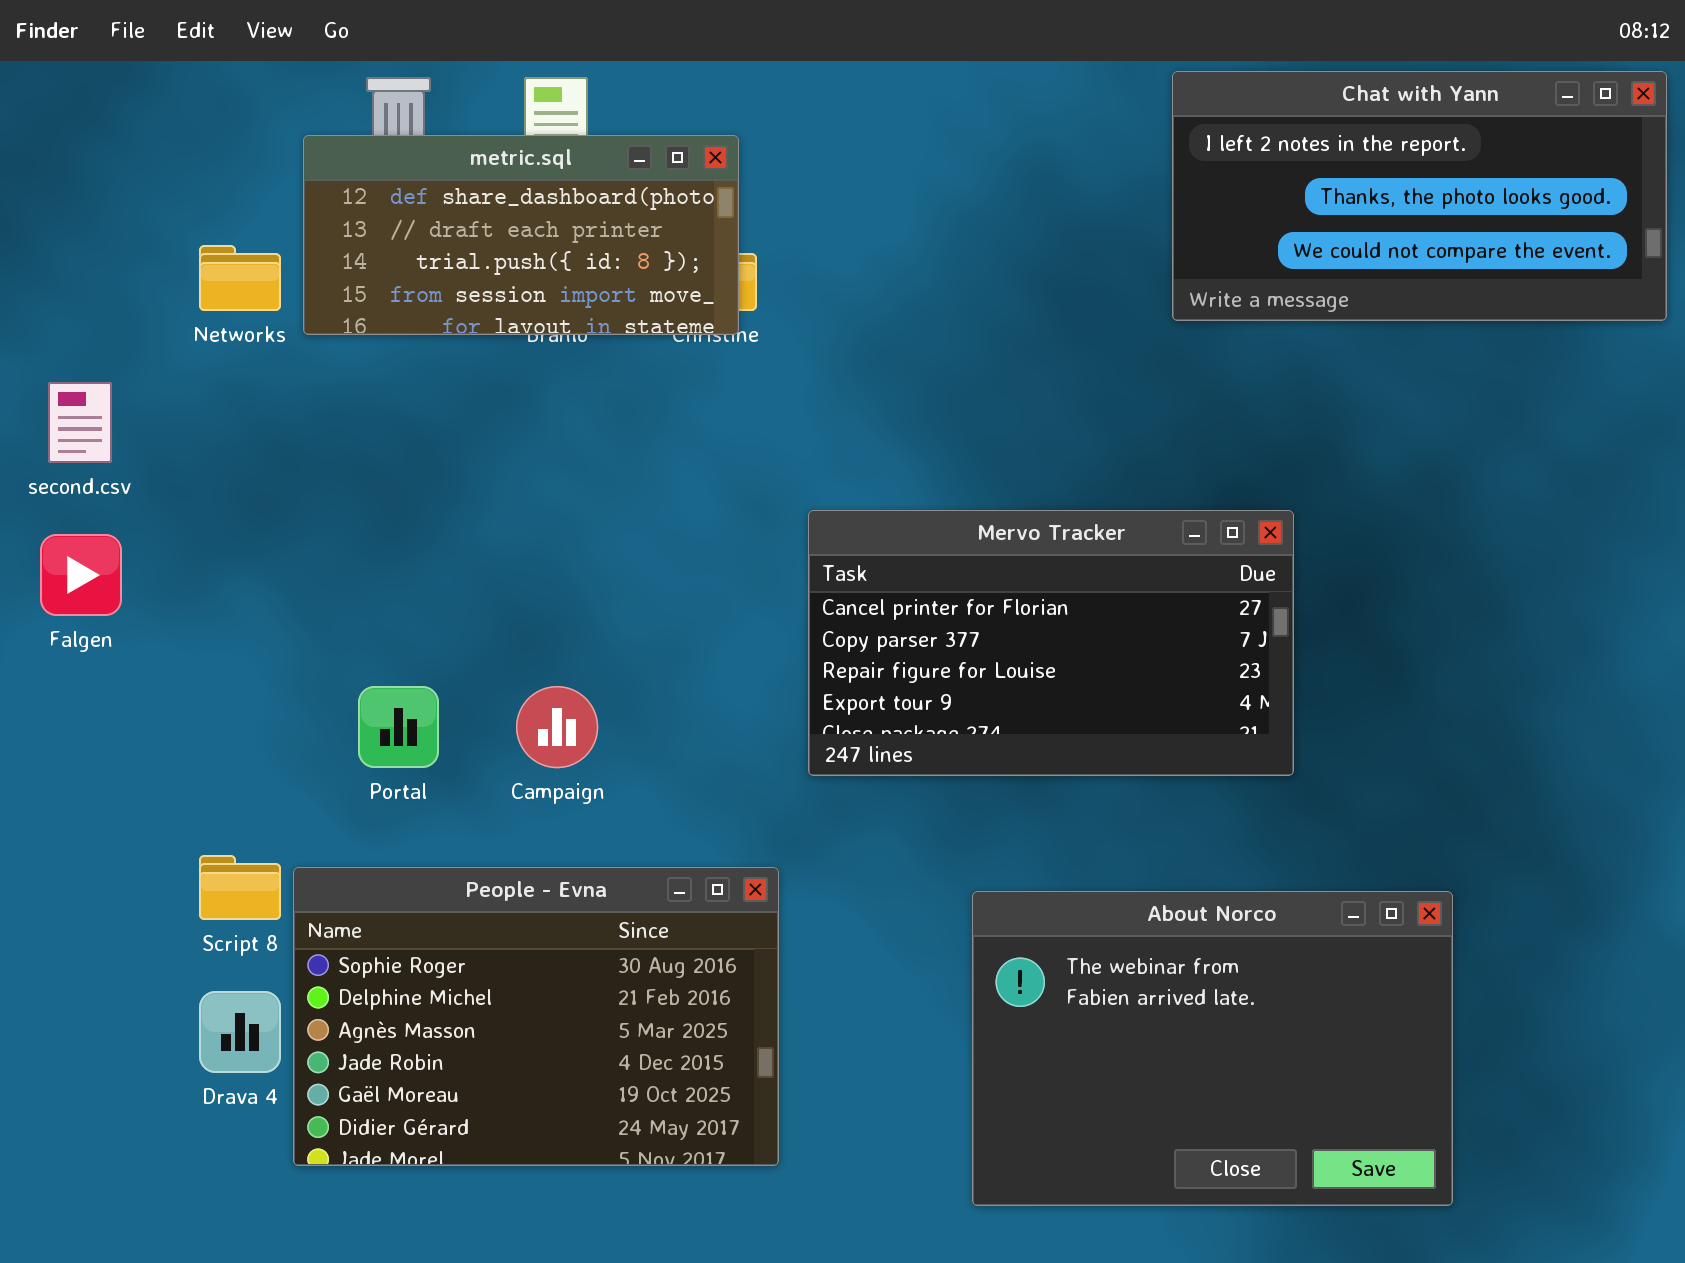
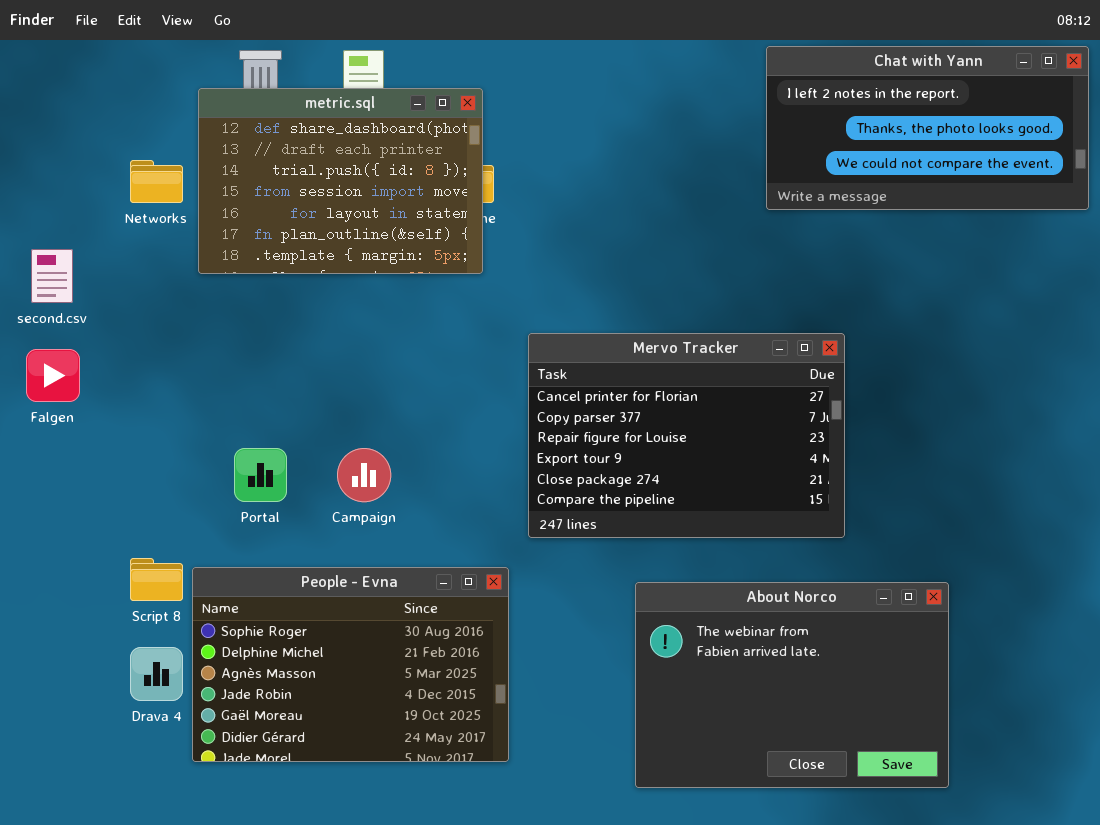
metric.sql: [303,135,739,335] -> [198,88,483,274], resized
Mervo Tracker: [808,510,1294,776] -> [528,333,845,538], resized

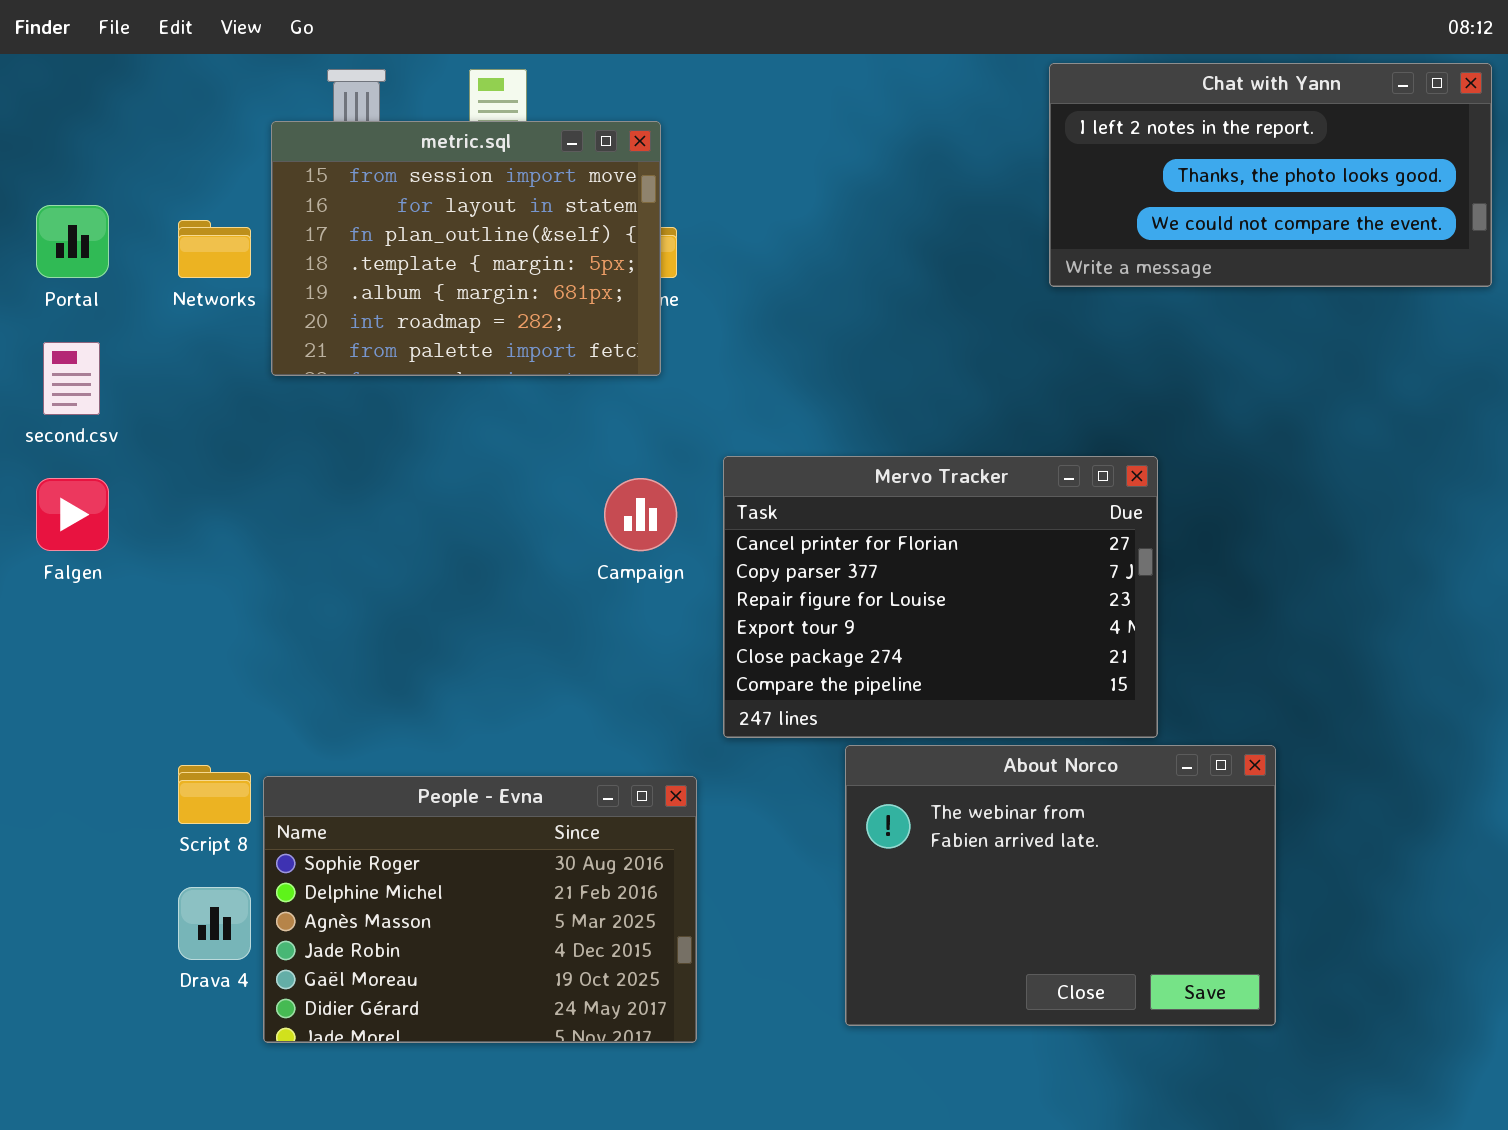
metric.sql: [198,88,483,274] -> [271,121,661,376], scrolled down 3 rows
Portal: [234,448,287,502] -> [36,205,109,278], moved
Campaign: [337,448,391,502] -> [604,478,677,551], moved
About Norco: [635,582,949,788] -> [845,745,1276,1026], moved

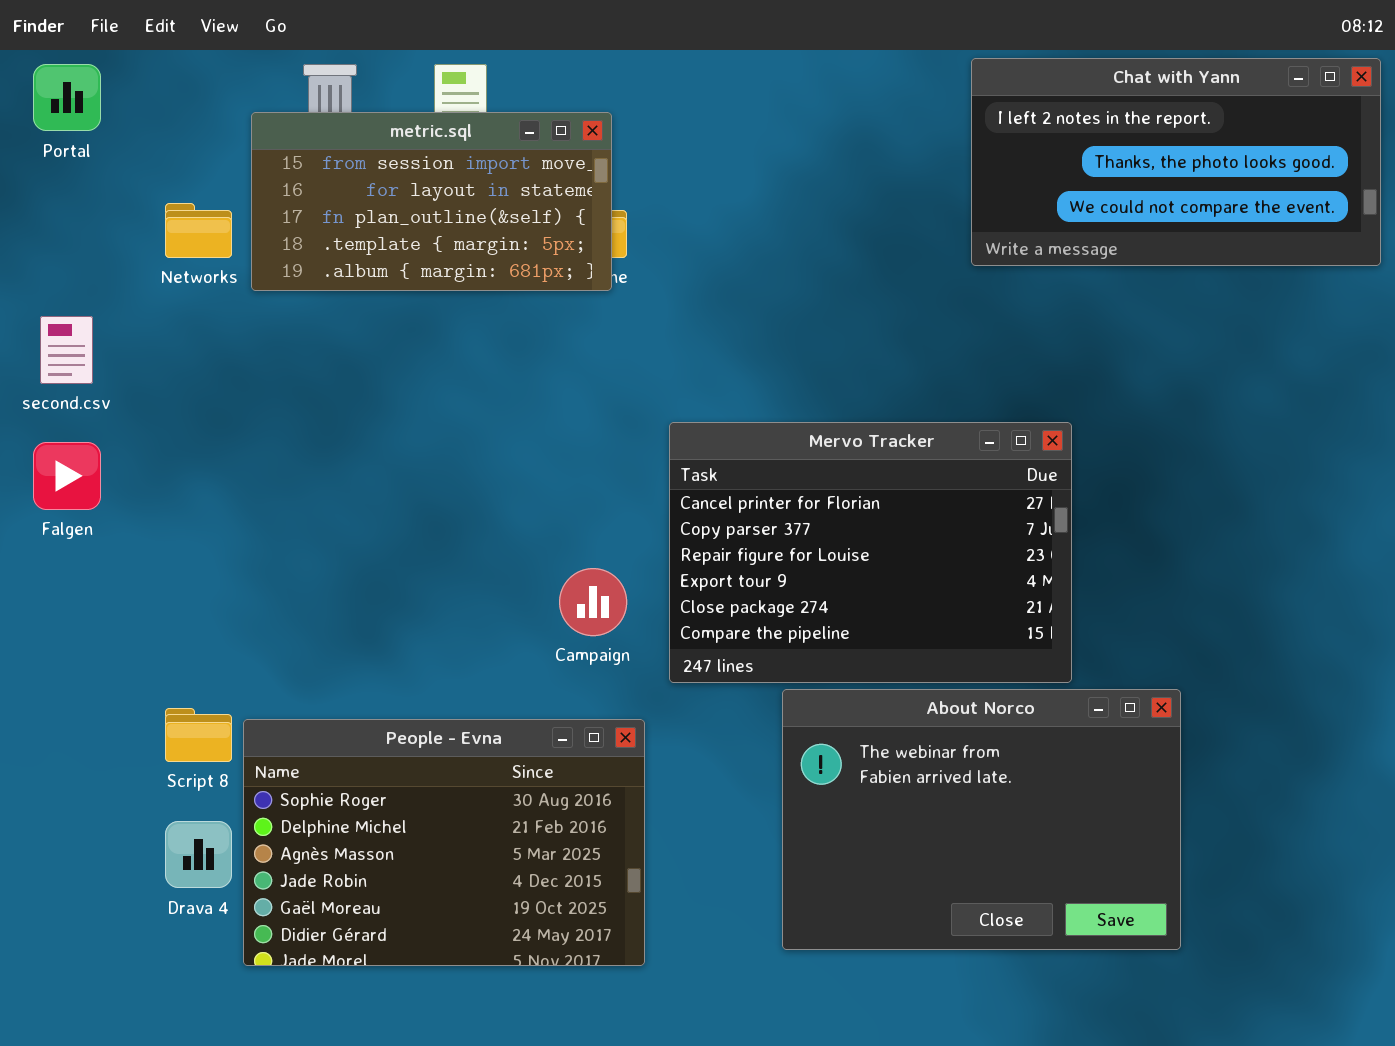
metric.sql: [271,121,661,376] -> [251,112,612,291], resized
Portal: [36,205,109,278] -> [33,64,101,131], moved
Campaign: [604,478,677,551] -> [559,568,627,636], moved

